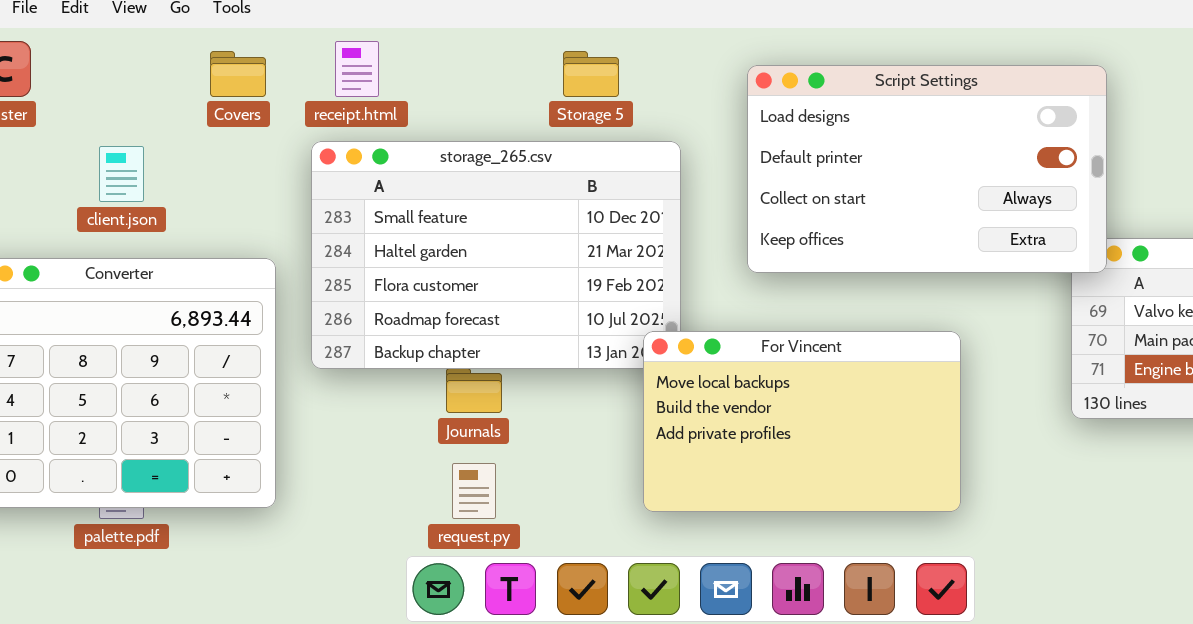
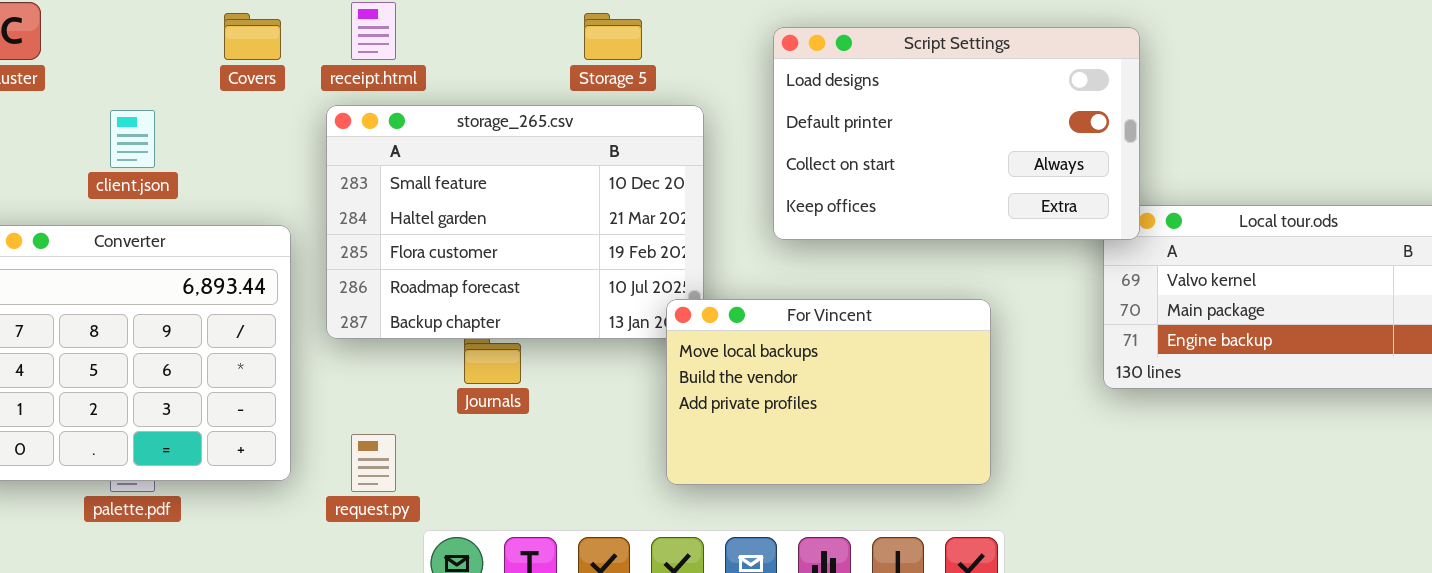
request.py: [452,463,496,519] -> [351,434,396,492], moved

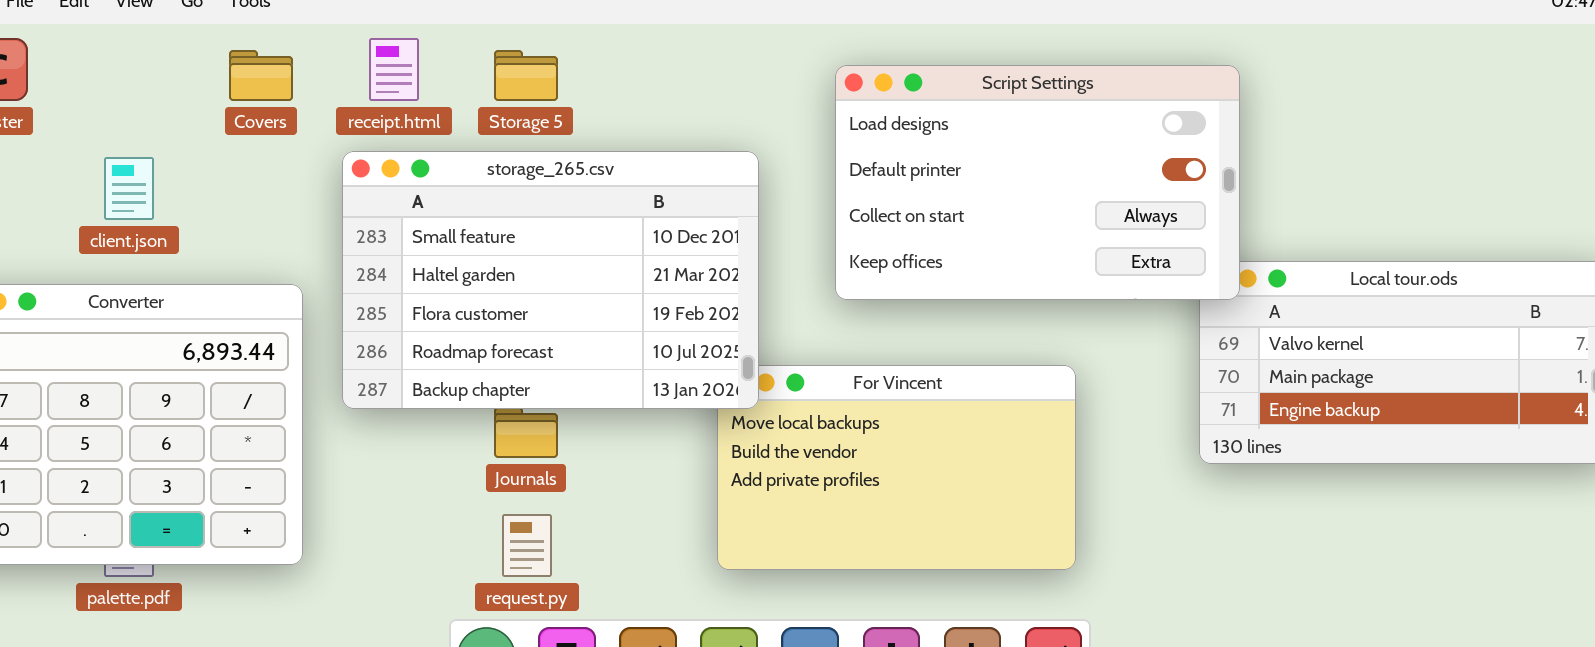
Storage 5: [584,13,642,60] -> [494,50,558,101], moved
storage_265.csv: [326,105,704,339] -> [342,151,759,409], raised
request.py: [351,434,396,492] -> [502,514,552,577], moved

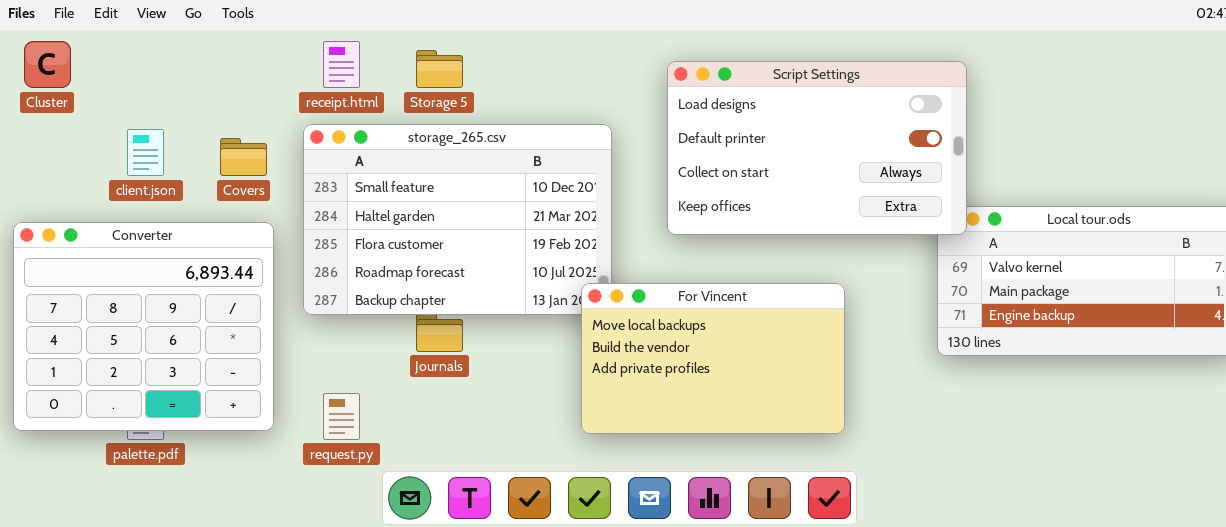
Covers: [229,50,293,101] -> [220,138,267,176], moved
For Vincent: [717,365,1076,570] -> [581,283,845,434], raised
request.py: [502,514,552,577] -> [323,393,360,440], moved

